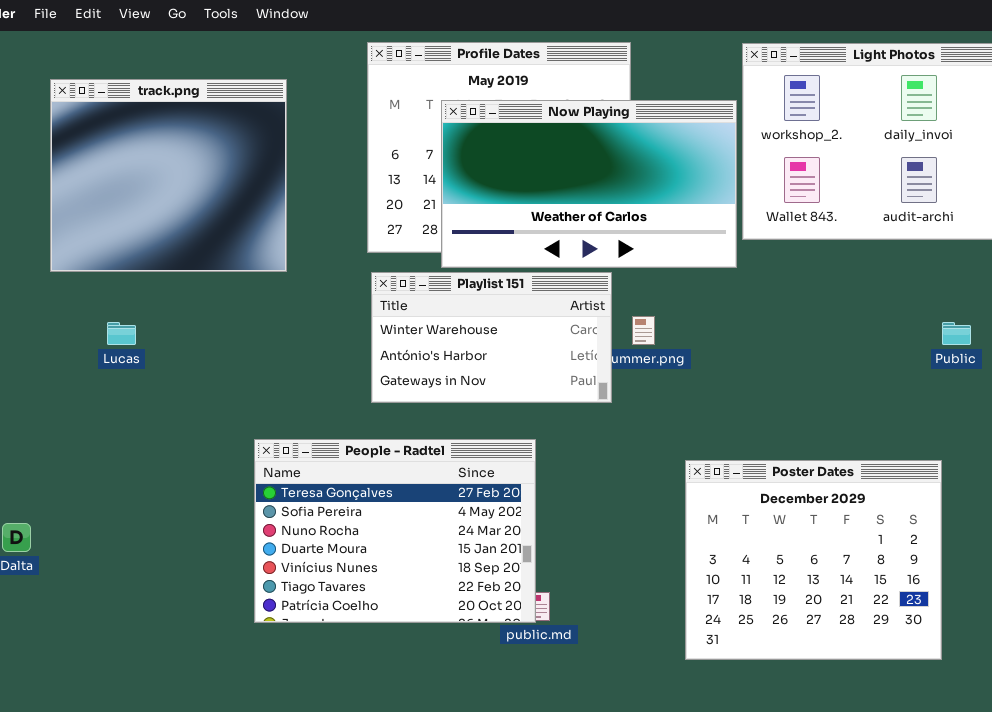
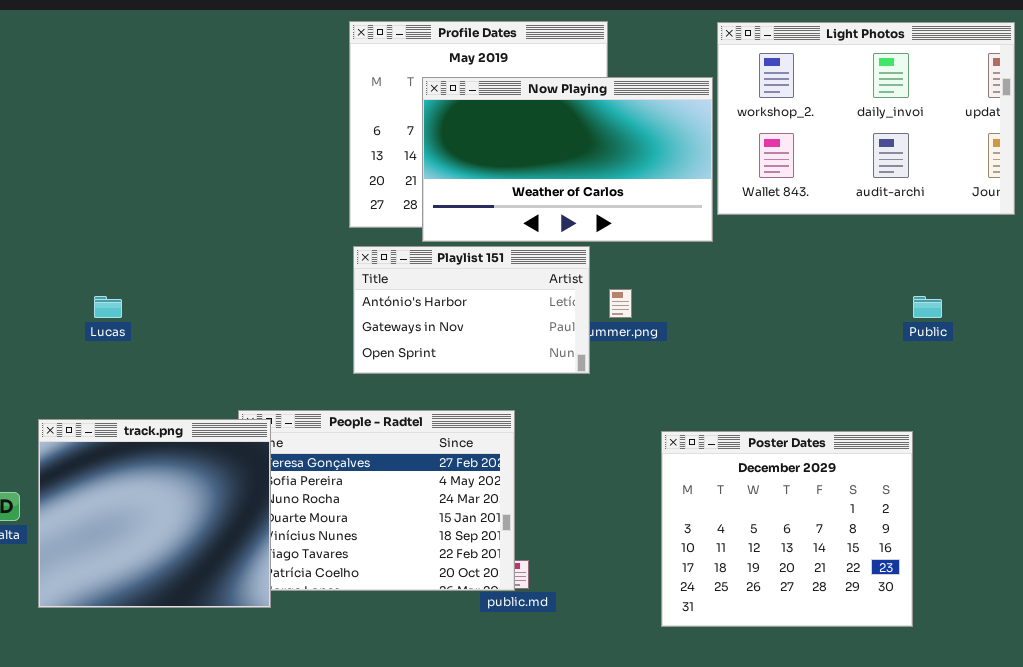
track.png: [50,79,287,272] -> [38,419,271,608], moved
Playlist 151: [371,272,612,403] -> [353,246,590,374], scrolled down 1 row

